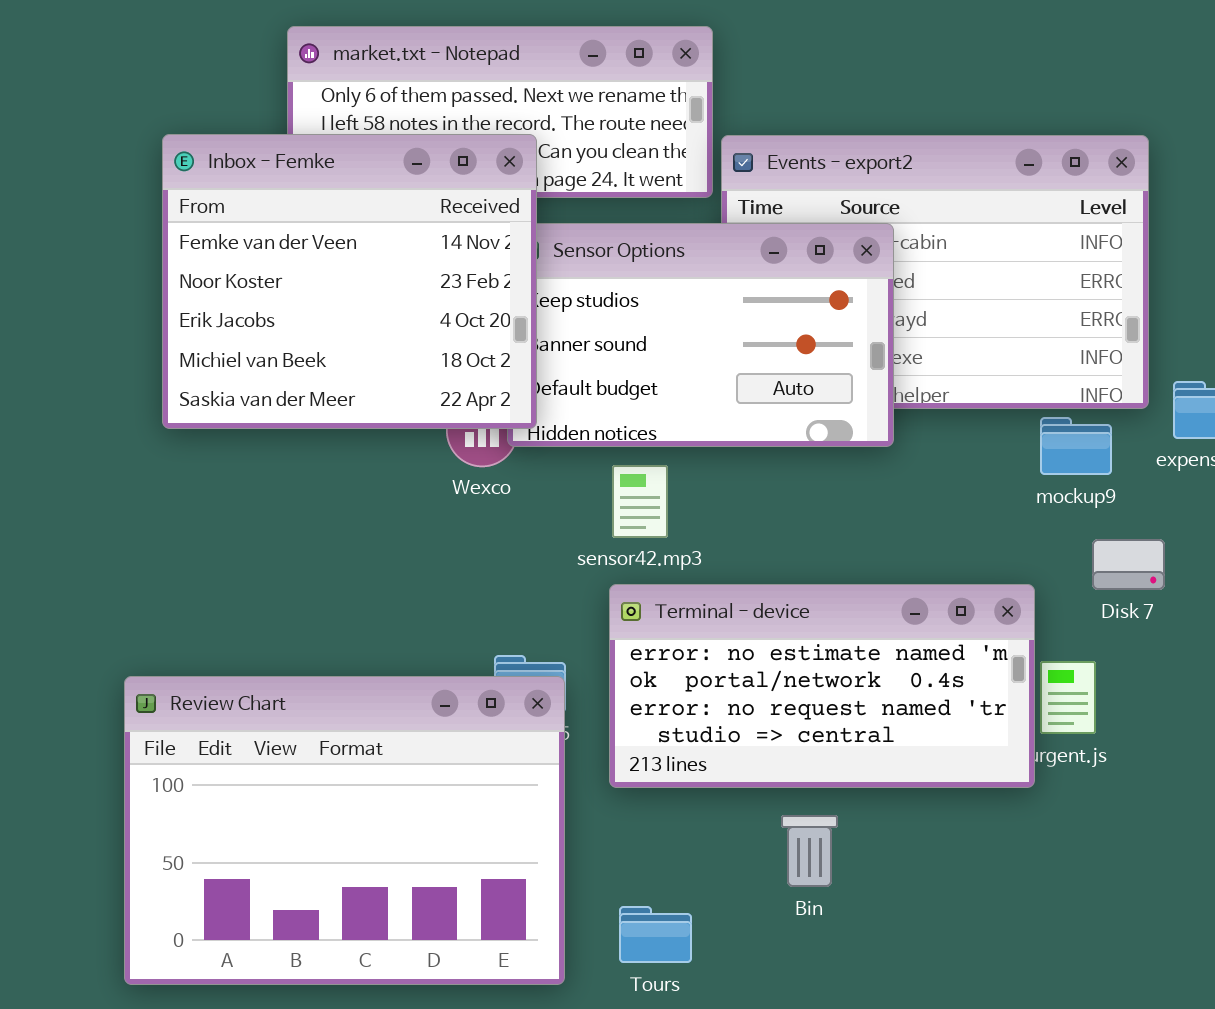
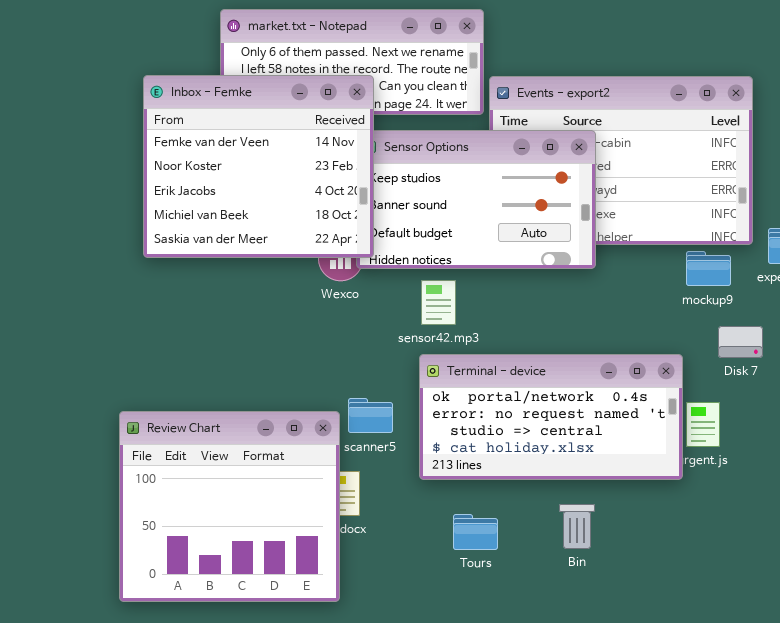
Terminal - device: [609,584,1035,788] -> [419,354,683,480], scrolled down 1 row
Review Chart: [124,676,565,985] -> [119,411,340,602], resized
Bin: [781,815,838,887] -> [559,504,595,549], moved
Tours: [619,906,692,963] -> [453,514,498,550], moved

